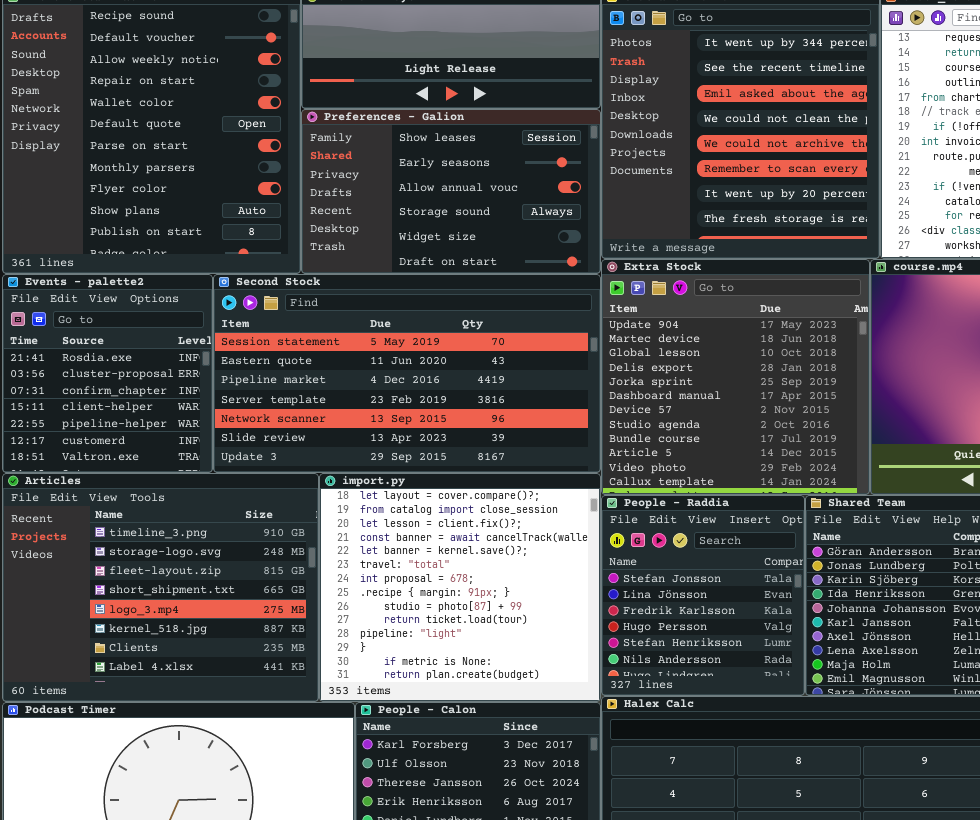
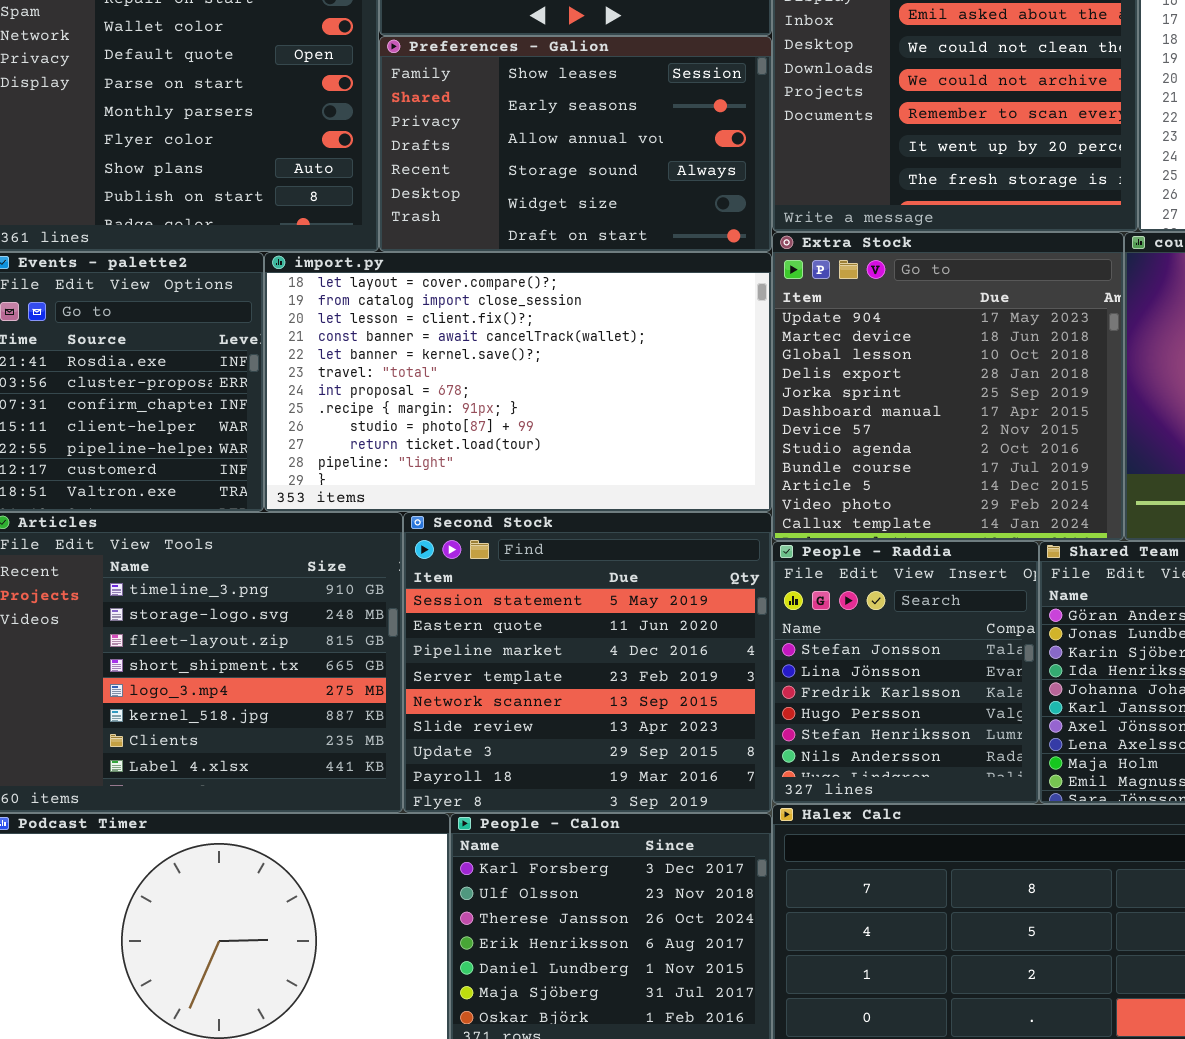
Second Stock: [213,274,601,473] -> [403,512,772,813], moved, resized
import.py: [319,473,601,702] -> [264,252,772,512], moved, resized

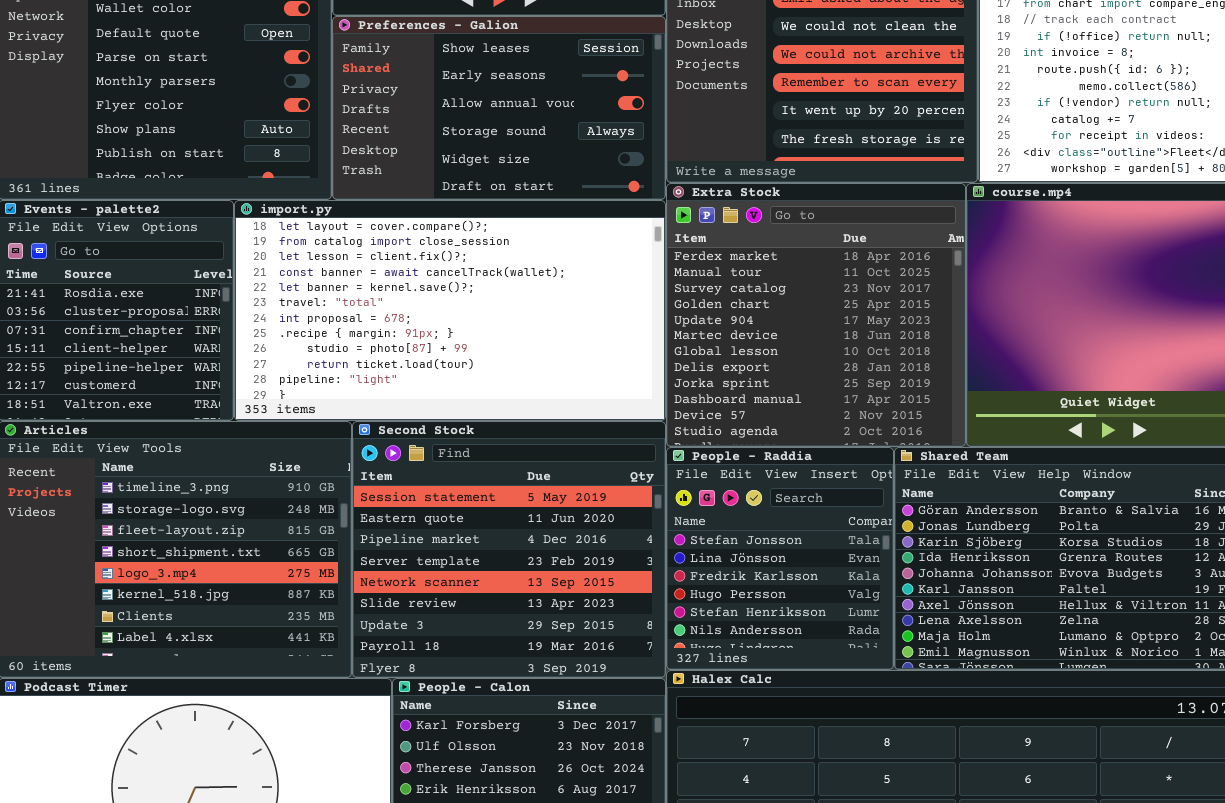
Extra Stock: [772,232,1124,541] -> [666,183,966,447], scrolled up 4 rows

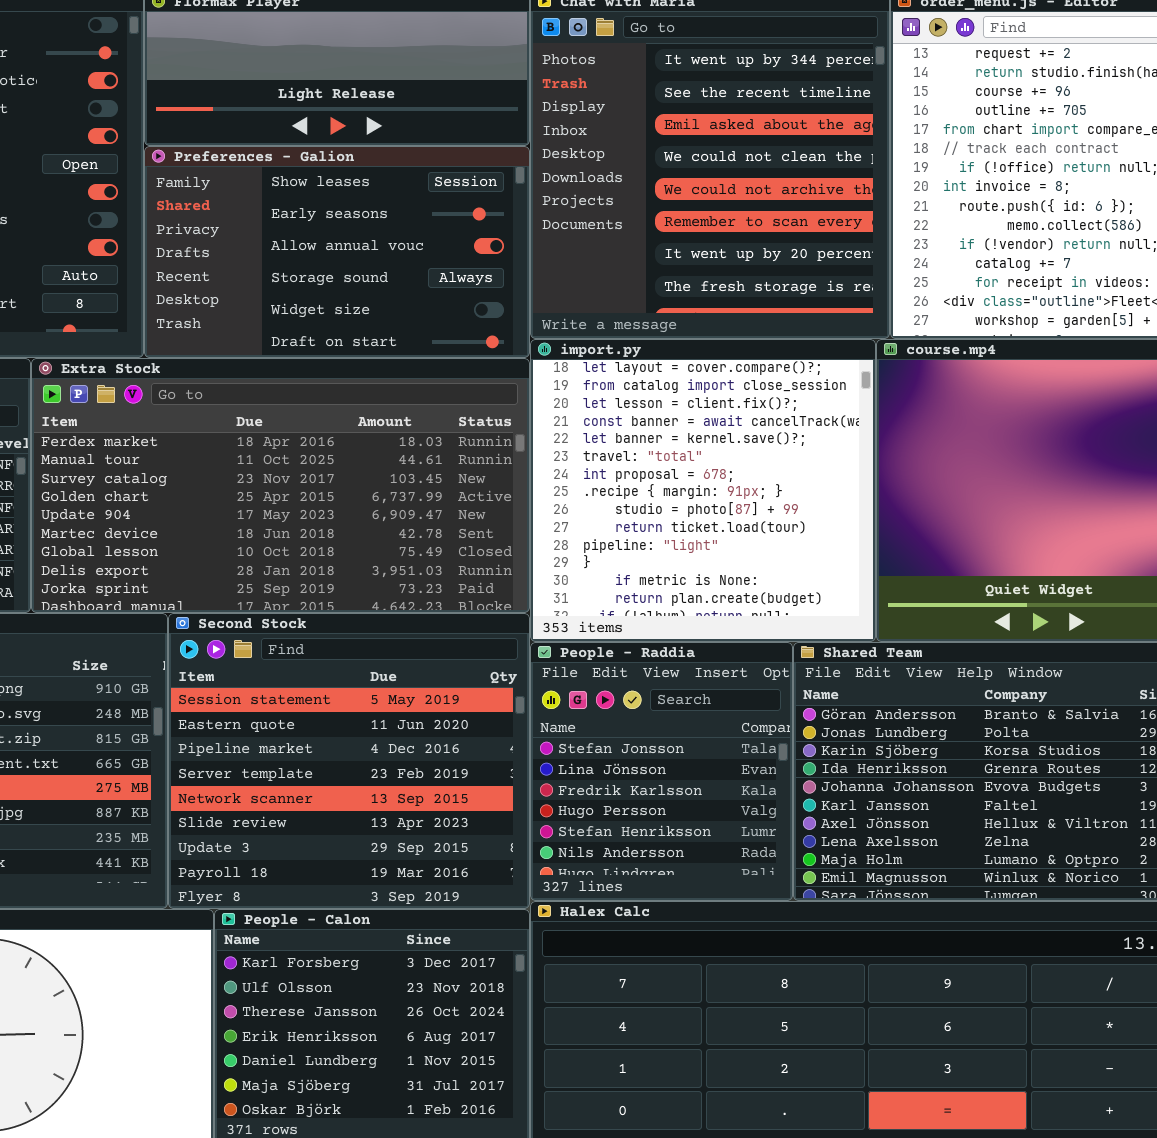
Extra Stock: [666,183,966,447] -> [31,358,530,613], moved, resized
import.py: [234,200,666,421] -> [530,339,876,642], moved, resized

